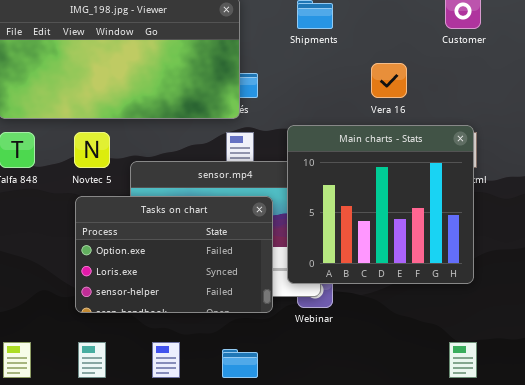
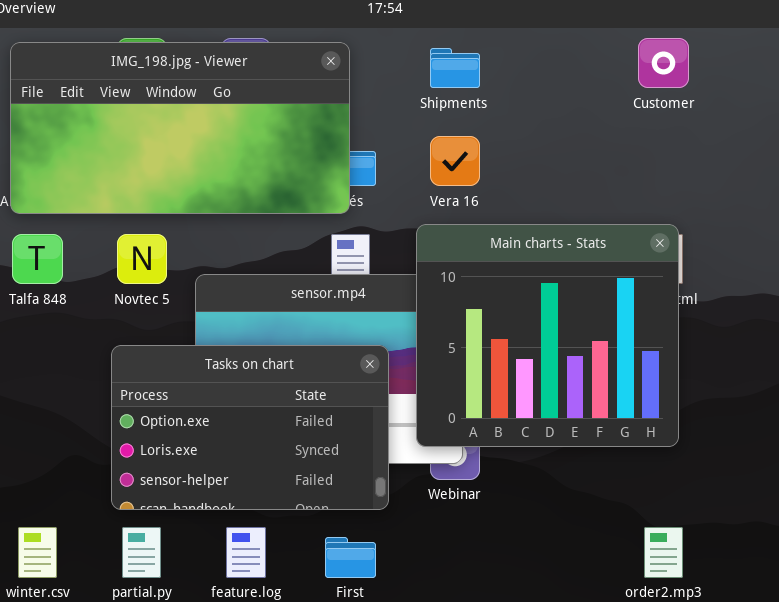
Vera 16: [371,63,407,98] -> [430,136,480,186], moved
Tasks on chart: [75,196,273,313] -> [111,345,389,510], moved

